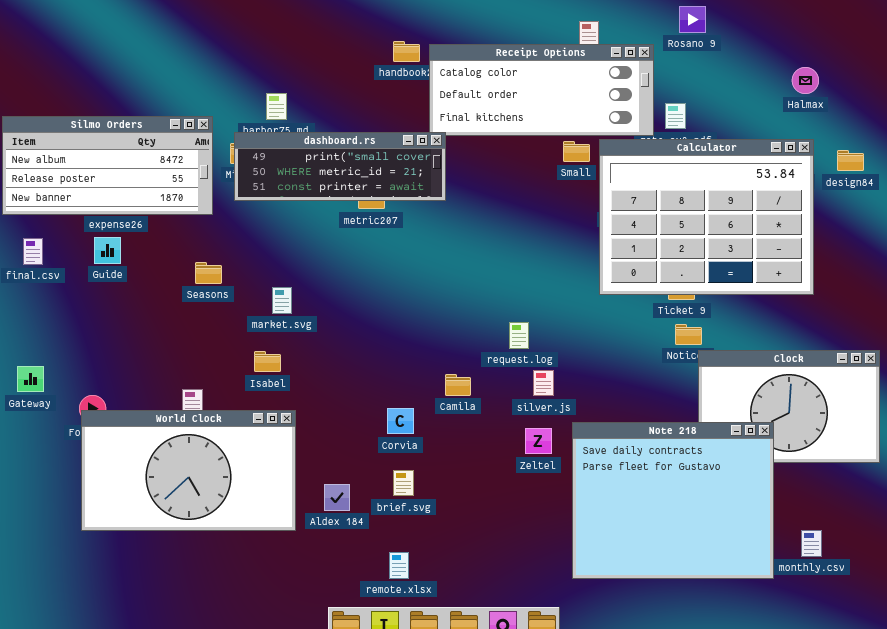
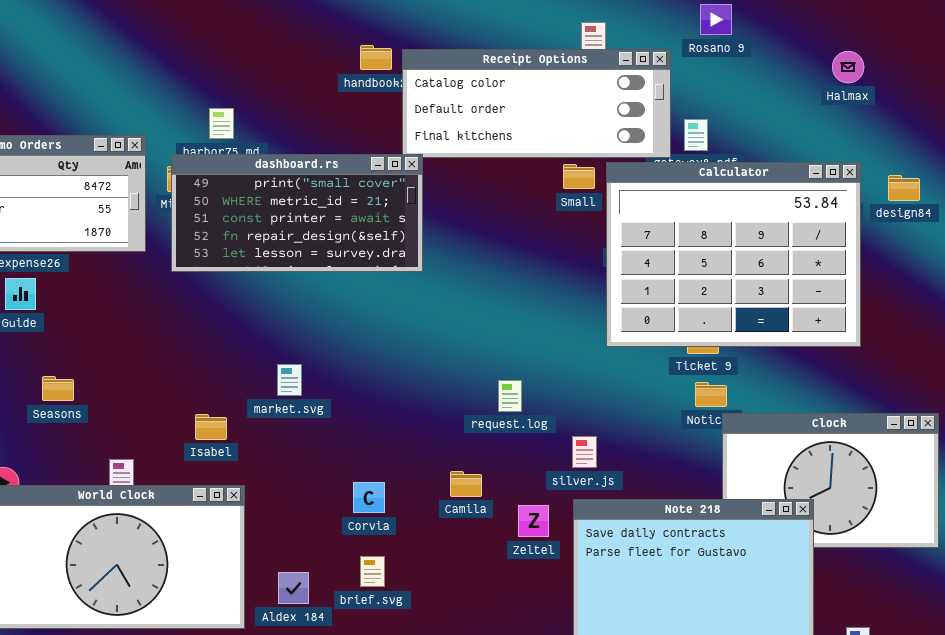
Halmax: [792,67,819,94] -> [832,51,864,83], moved
dashboard.rs: [234,132,446,201] -> [171,154,423,272], resized
Seasons: [195,262,222,284] -> [42,376,74,401], moved
market.svg: [272,287,292,314] -> [277,364,302,396], moved
silver.js: [533,370,554,396] -> [572,436,597,468], moved
Camila: [445,374,471,396] -> [450,471,482,497], moved

